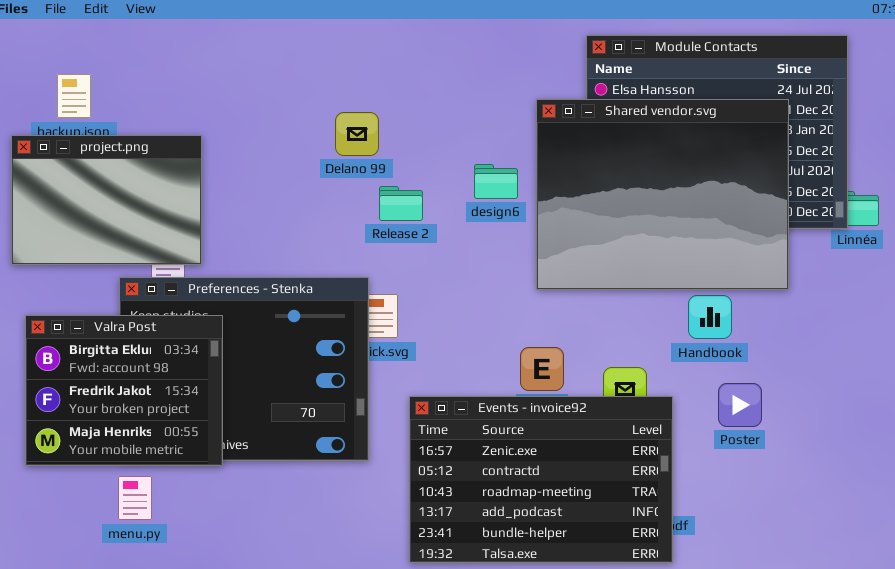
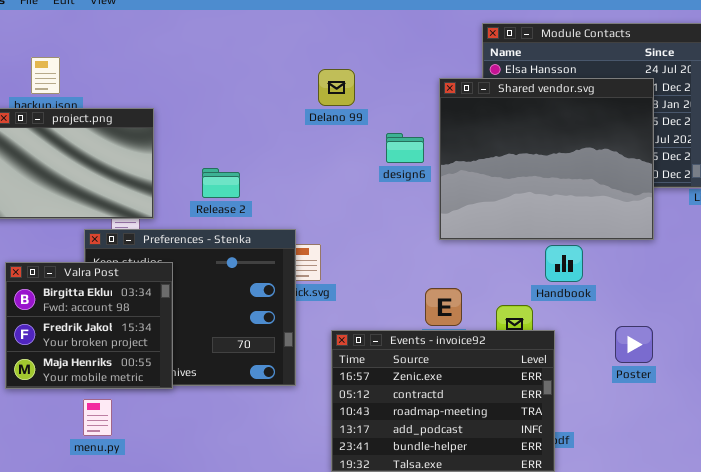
Delano 99: [335,112,379,156] -> [318,69,355,106], moved
Release 2: [379,186,423,221] -> [202,168,240,198], moved
Handbook: [688,295,732,339] -> [545,245,583,282], moved
Poster: [718,383,762,427] -> [615,326,653,363], moved

